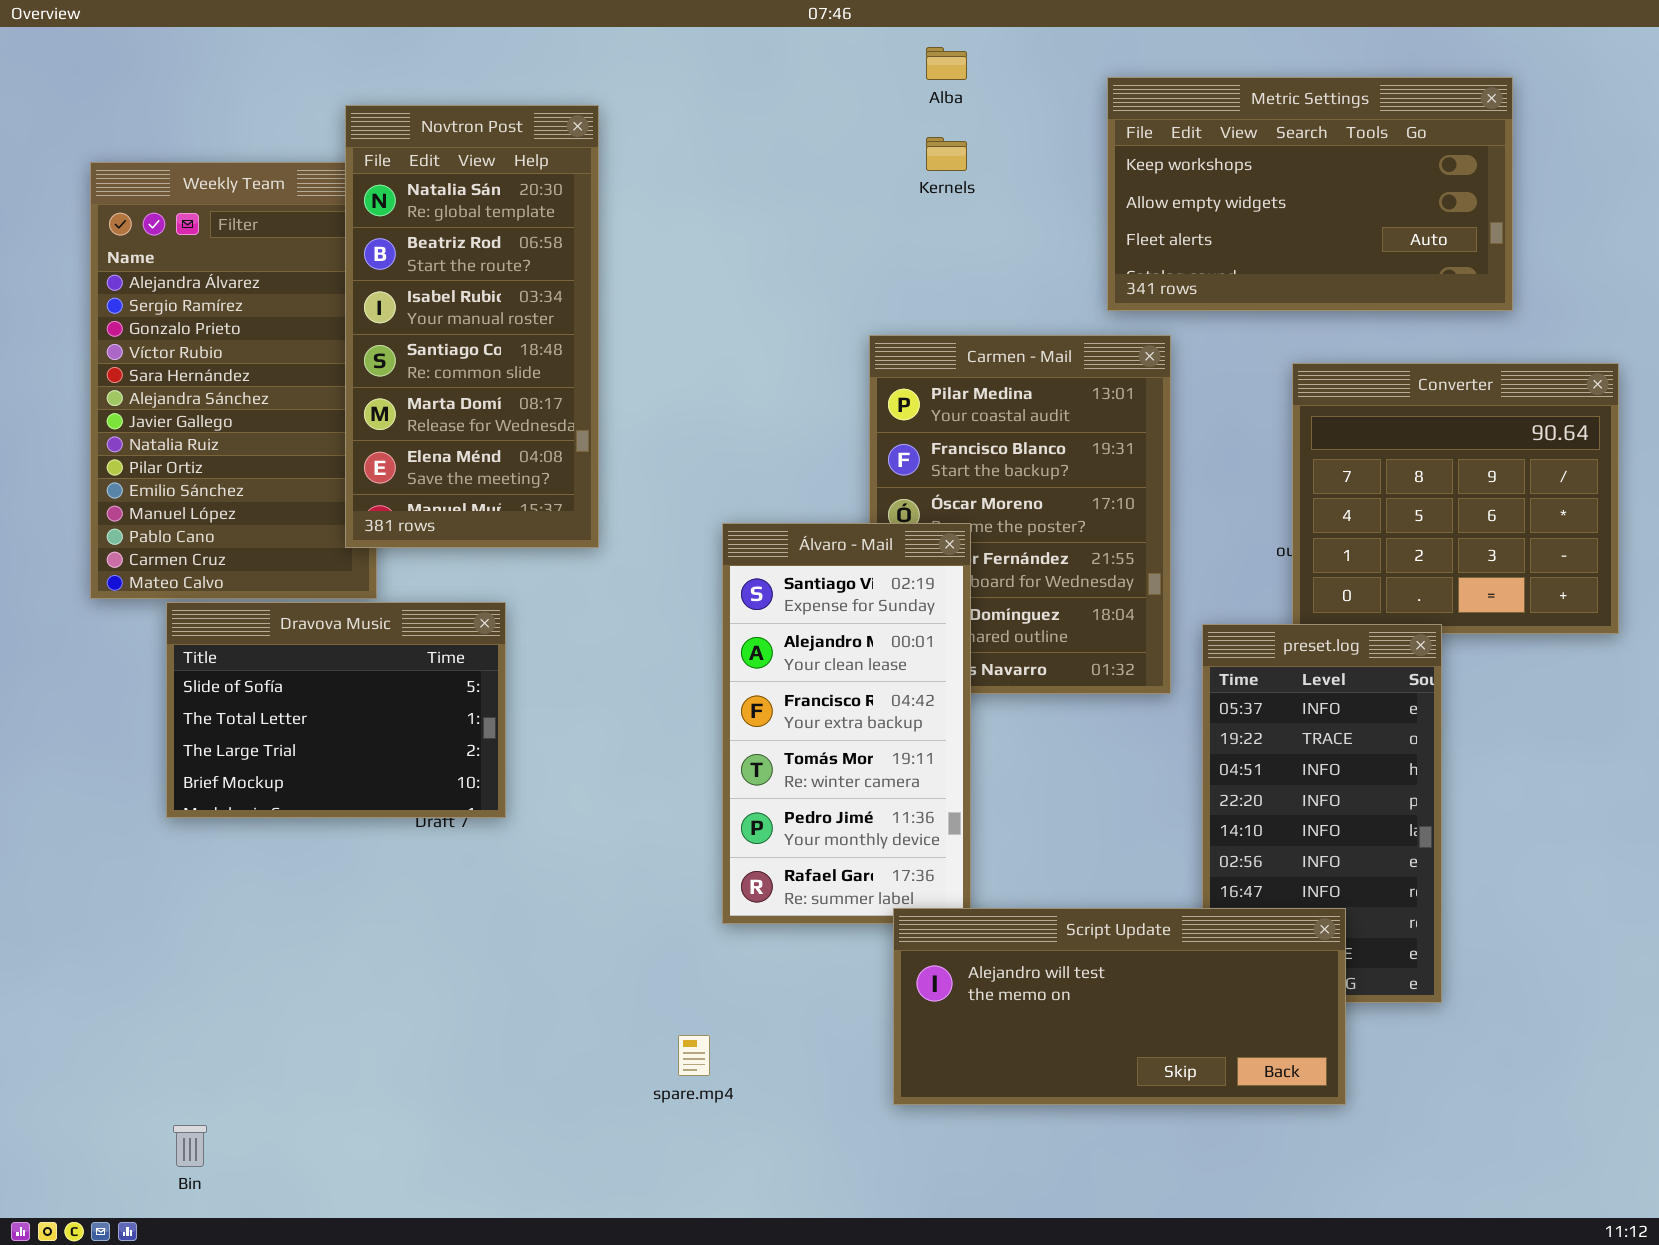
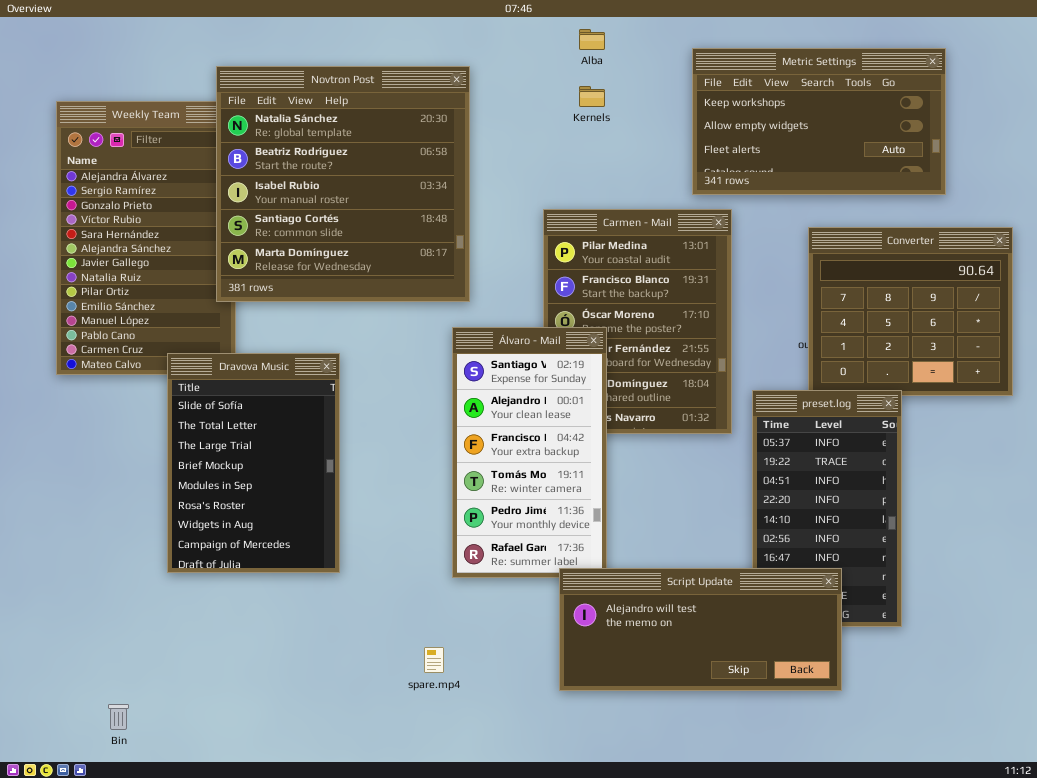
Novtron Post: [345,105,599,548] -> [216,66,470,302], resized
Dravova Music: [166,602,506,818] -> [167,353,340,573], moved, resized

